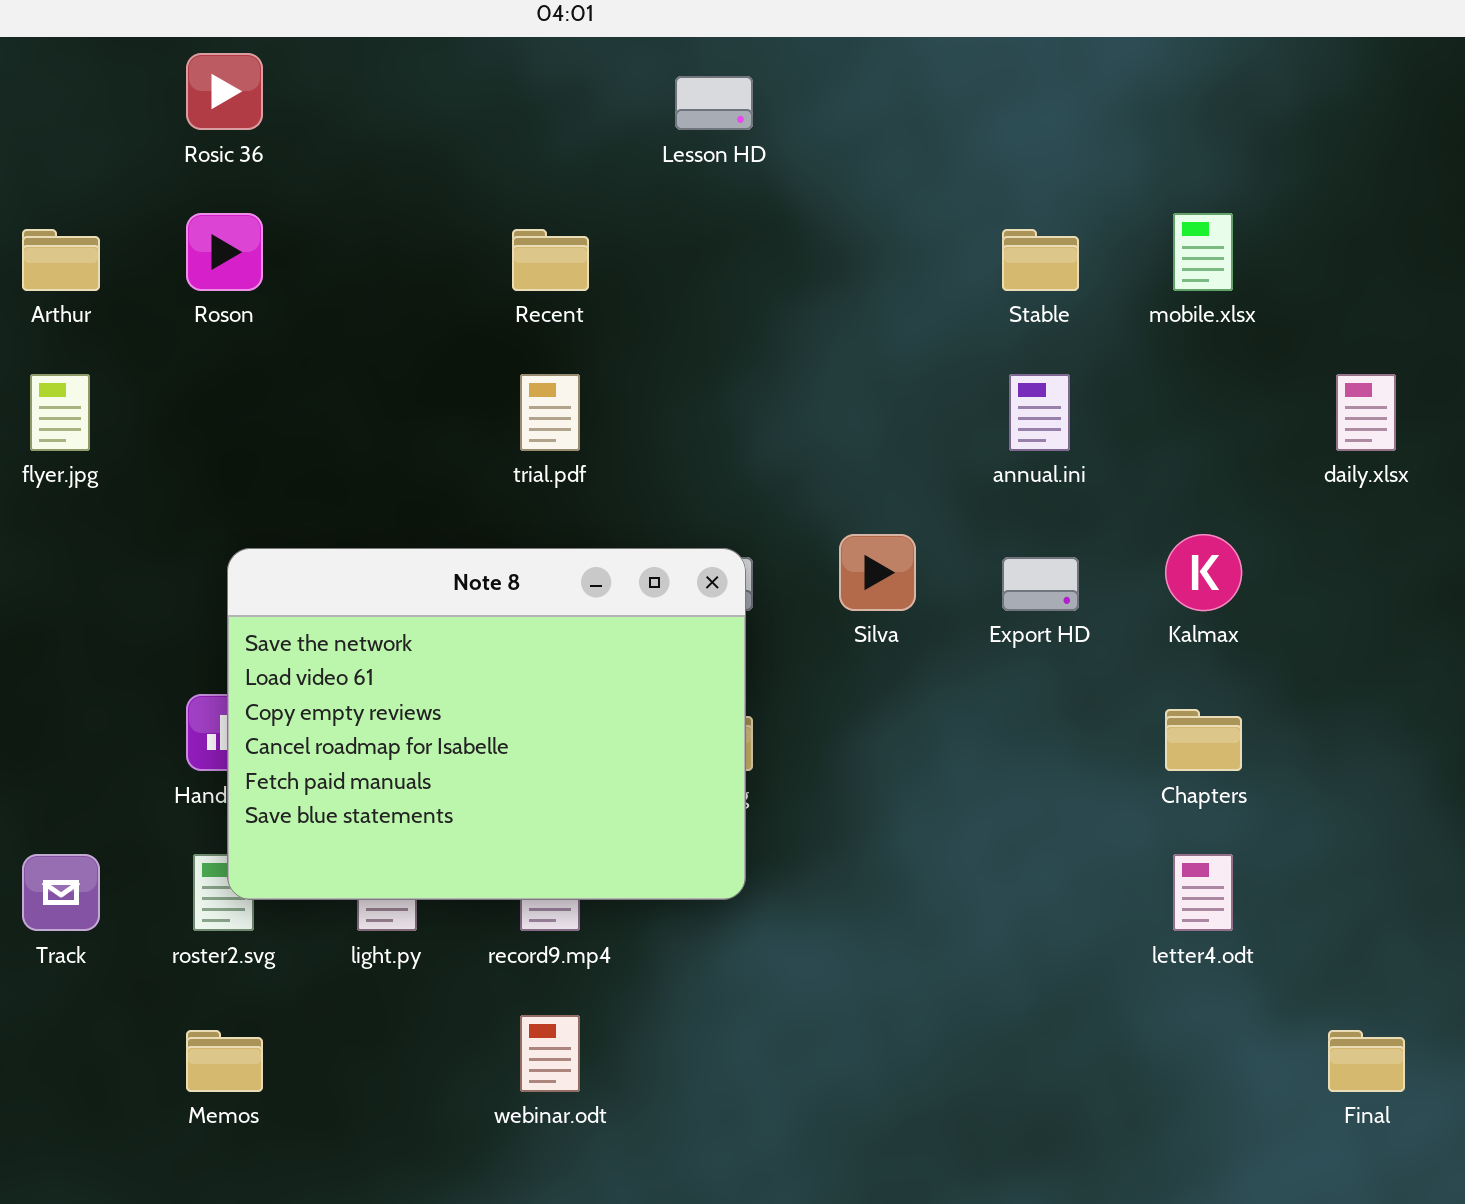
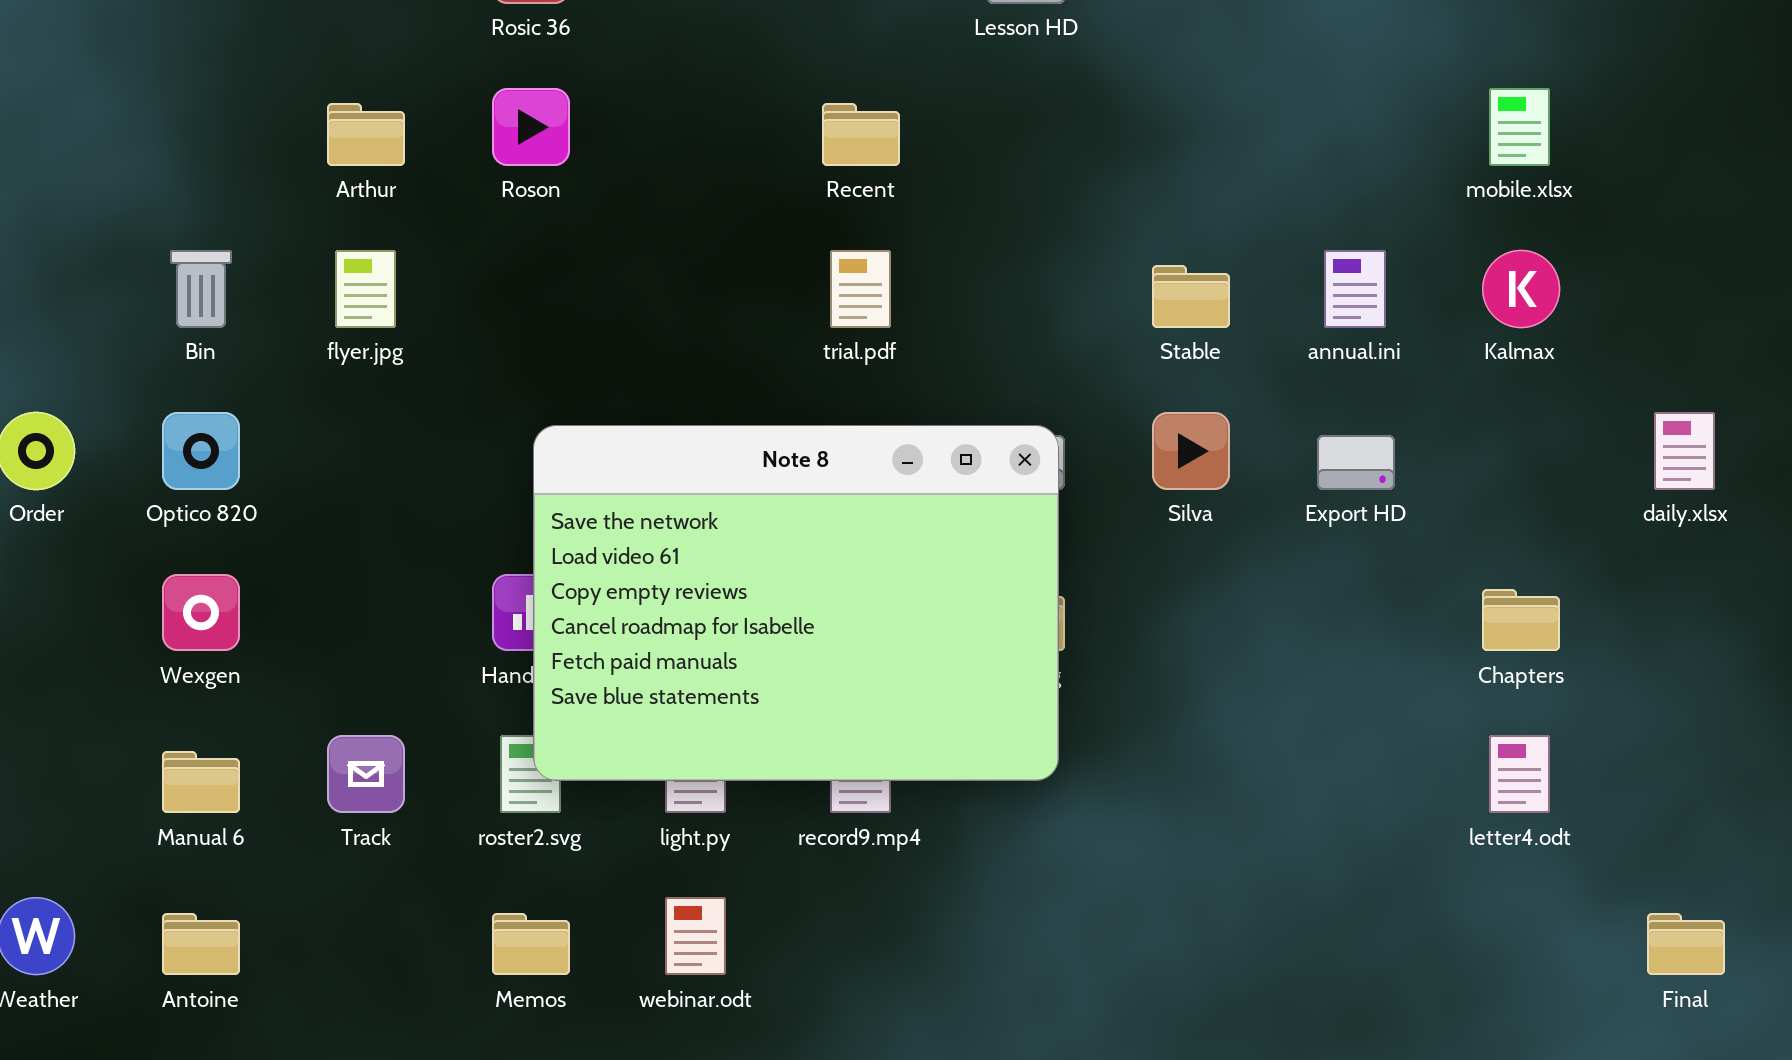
Stable: [1002,229,1079,291] -> [1152,265,1230,328], moved
daily.xlsx: [1336,374,1396,451] -> [1654,412,1715,490], moved
Kalmax: [1165,534,1242,611] -> [1482,250,1560,328], moved
webinar.odt: [520,1015,580,1092] -> [665,897,726,975], moved

